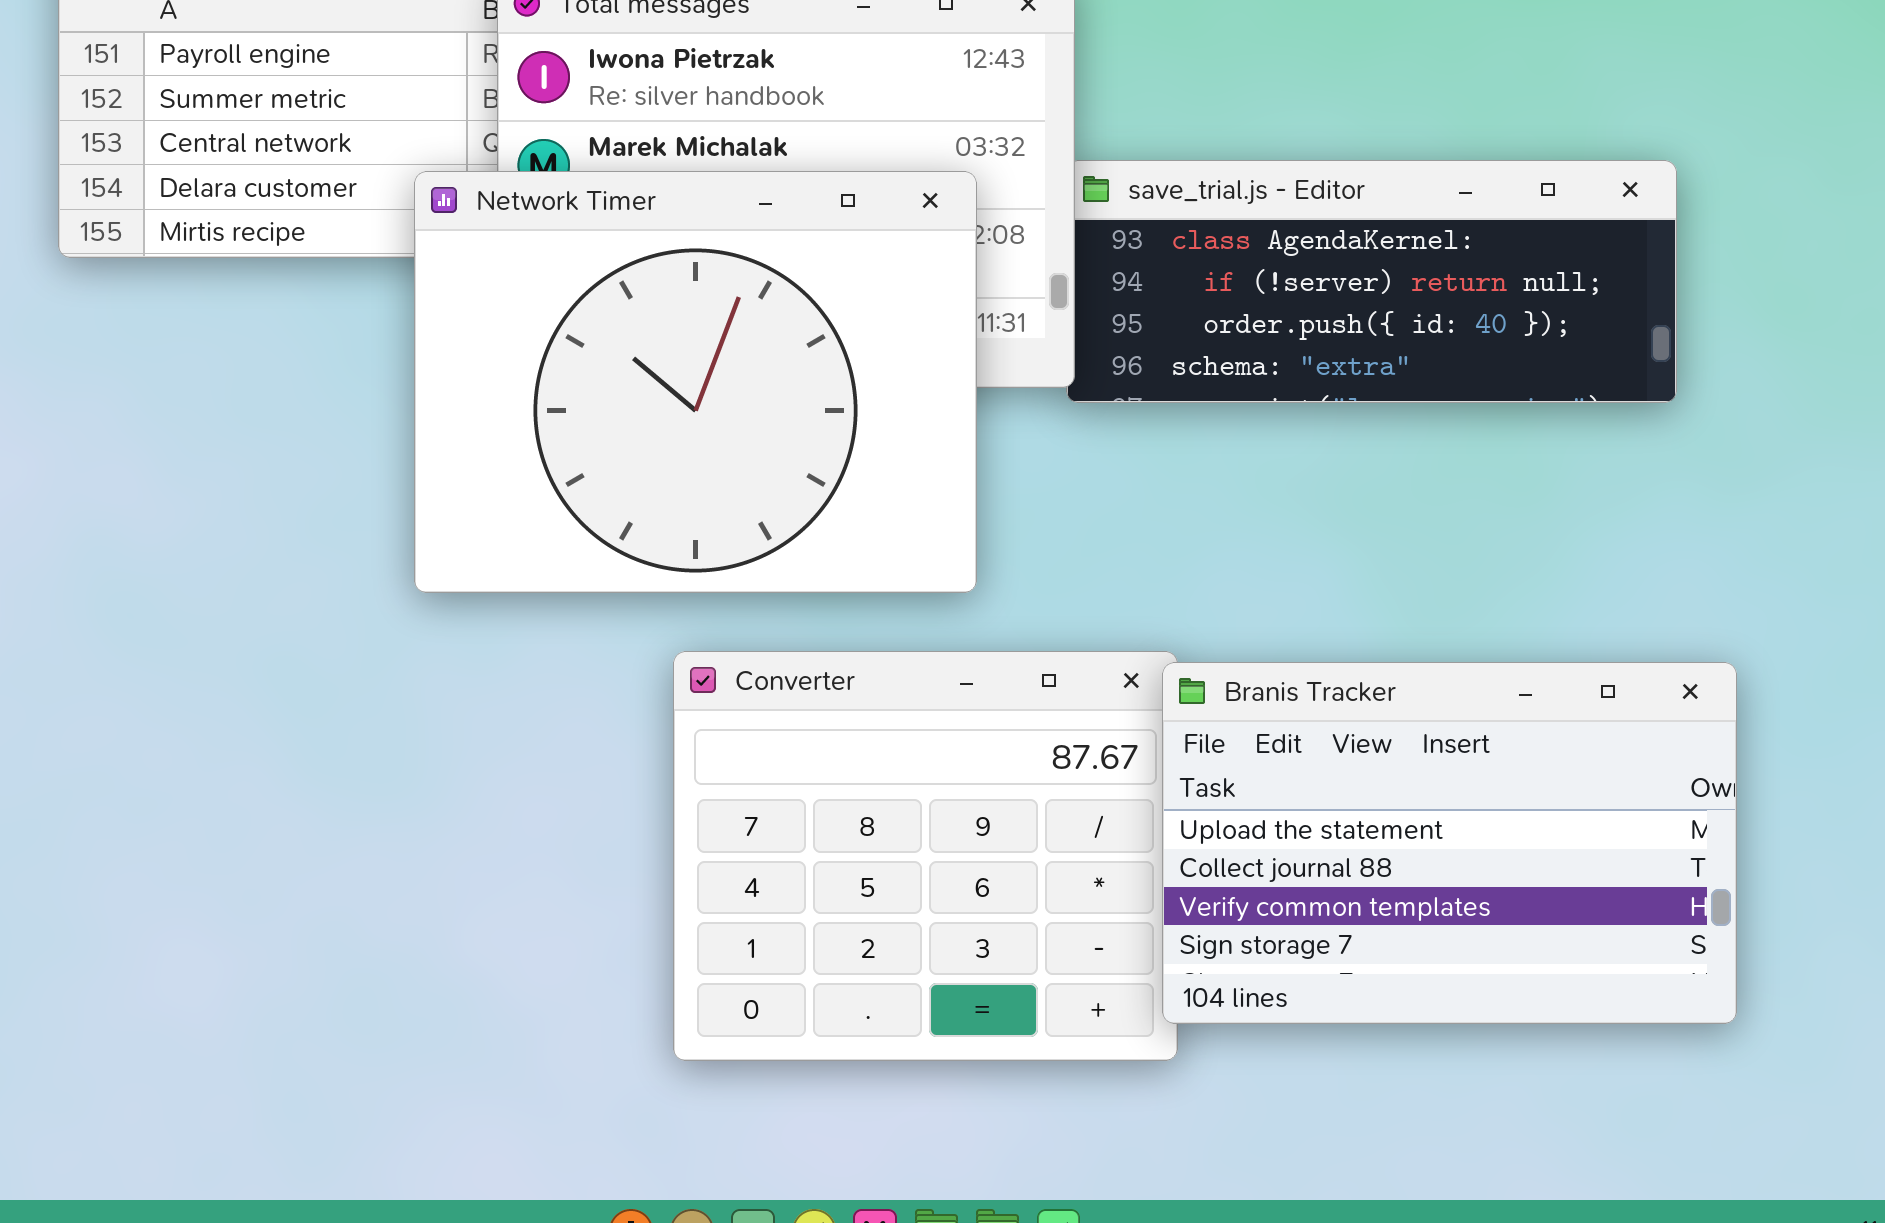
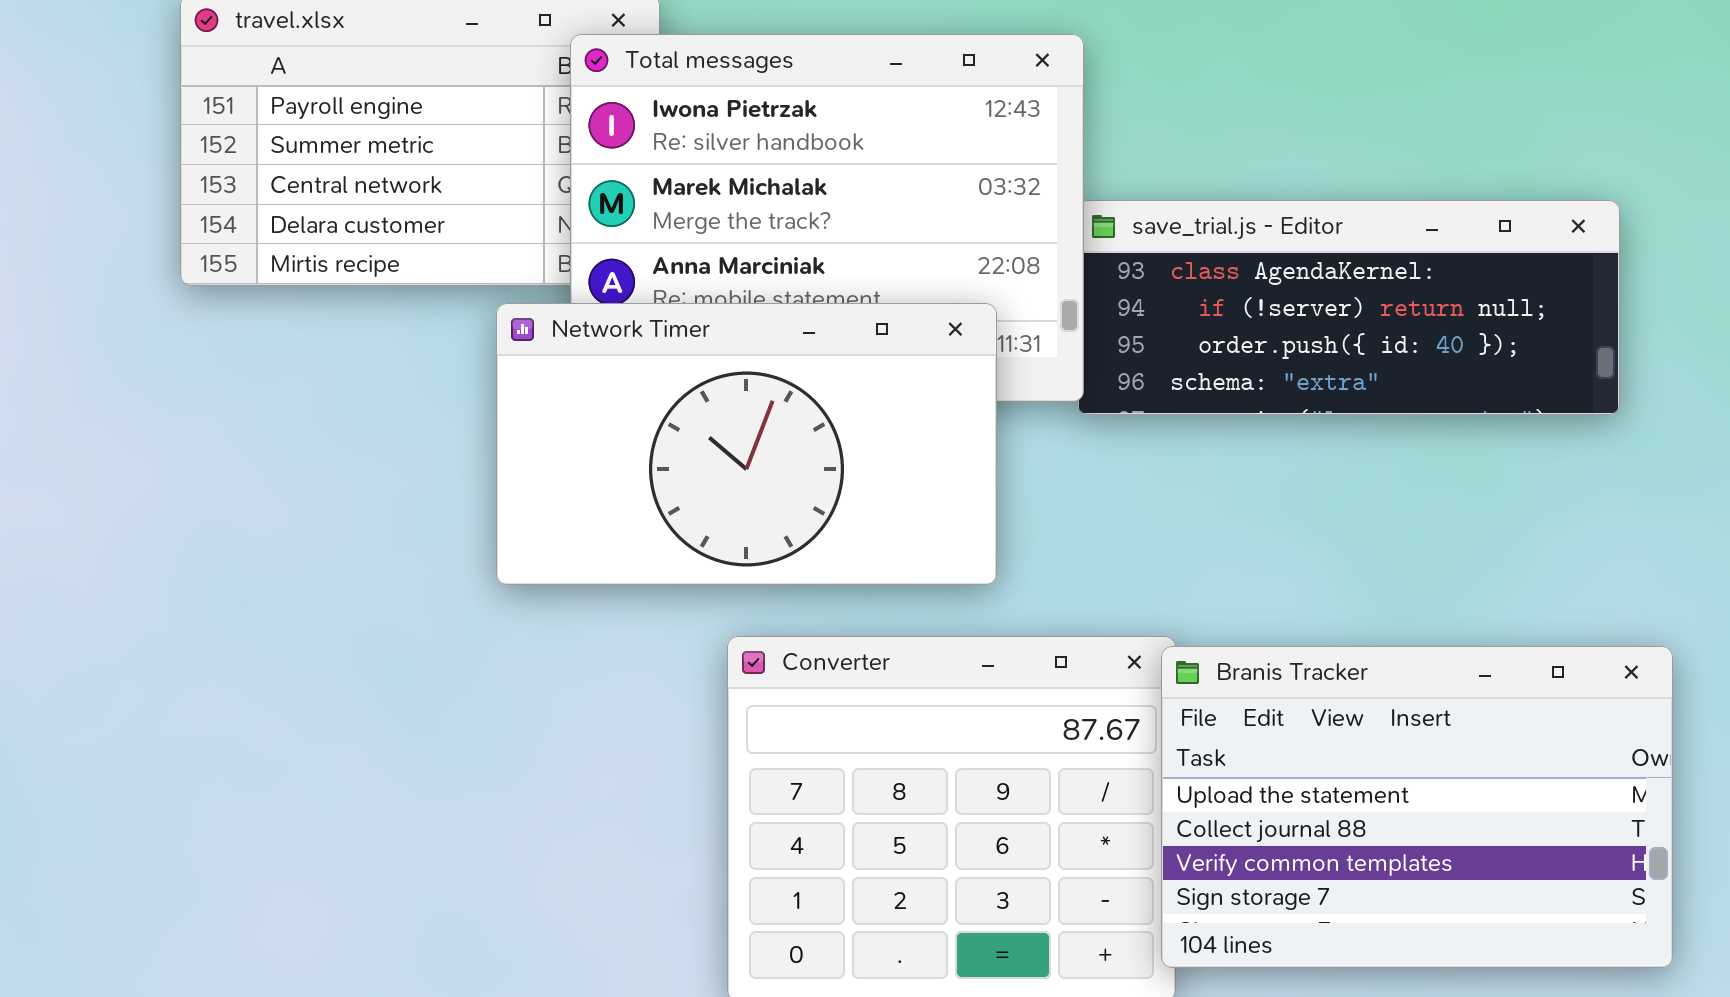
Network Timer: [414,171,977,593] -> [496,303,997,585], resized

